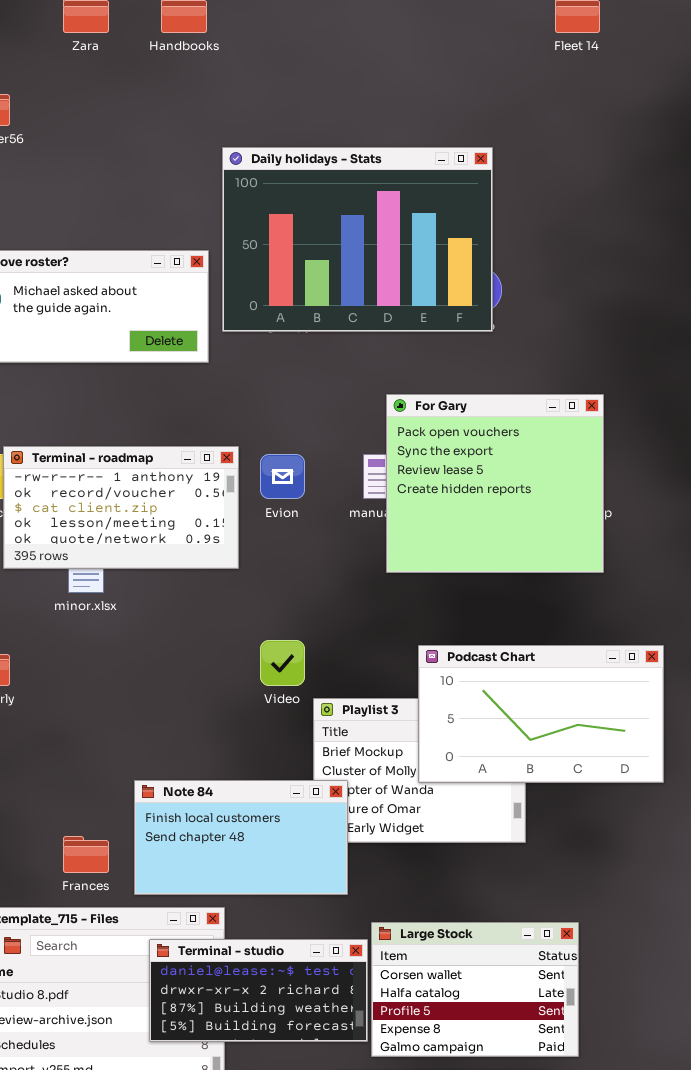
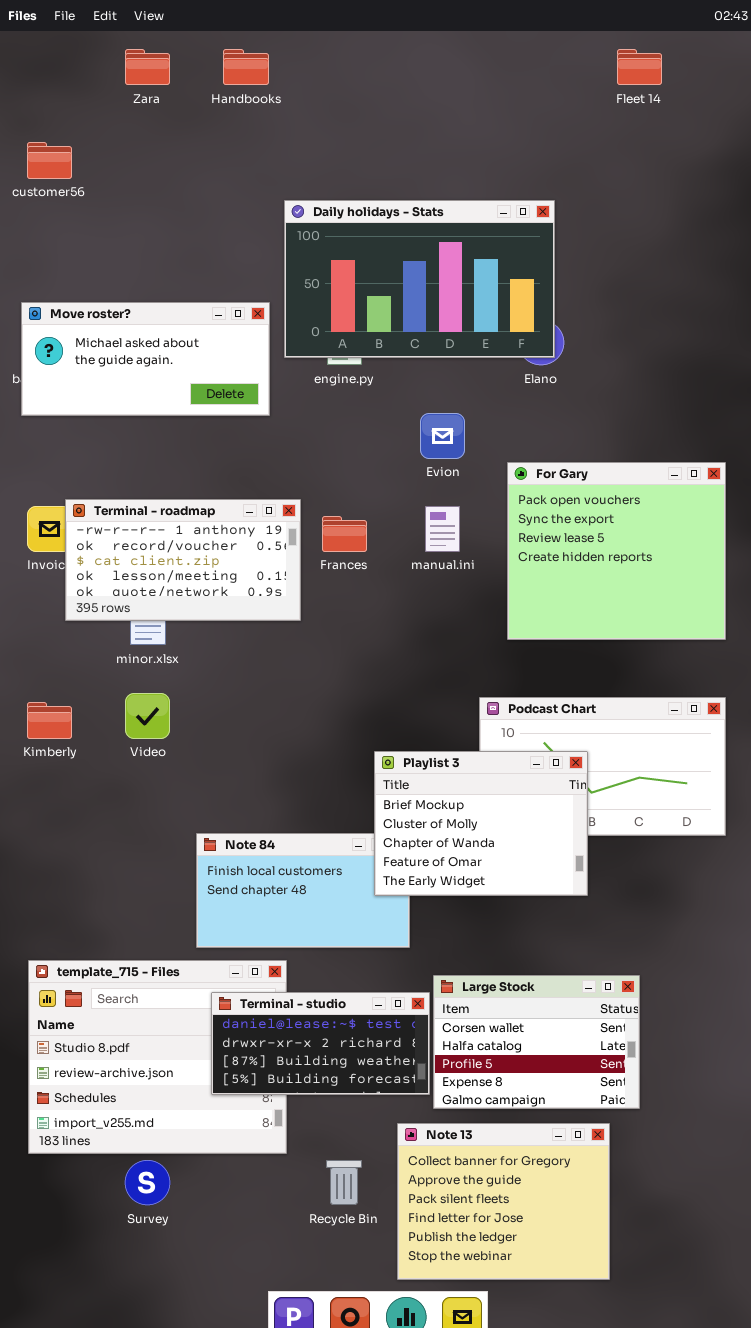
Daily holidays - Stats: [222,147,493,332] -> [284,200,555,358], resized
For Gary: [386,394,604,573] -> [507,462,726,640], moved
Evion: [260,454,305,499] -> [420,413,465,459], moved
Video: [260,640,305,686] -> [125,693,170,739], moved
Playlist 3: [313,698,526,843] -> [374,751,588,896], raised
Frances: [63,836,109,873] -> [322,516,367,552], moved

